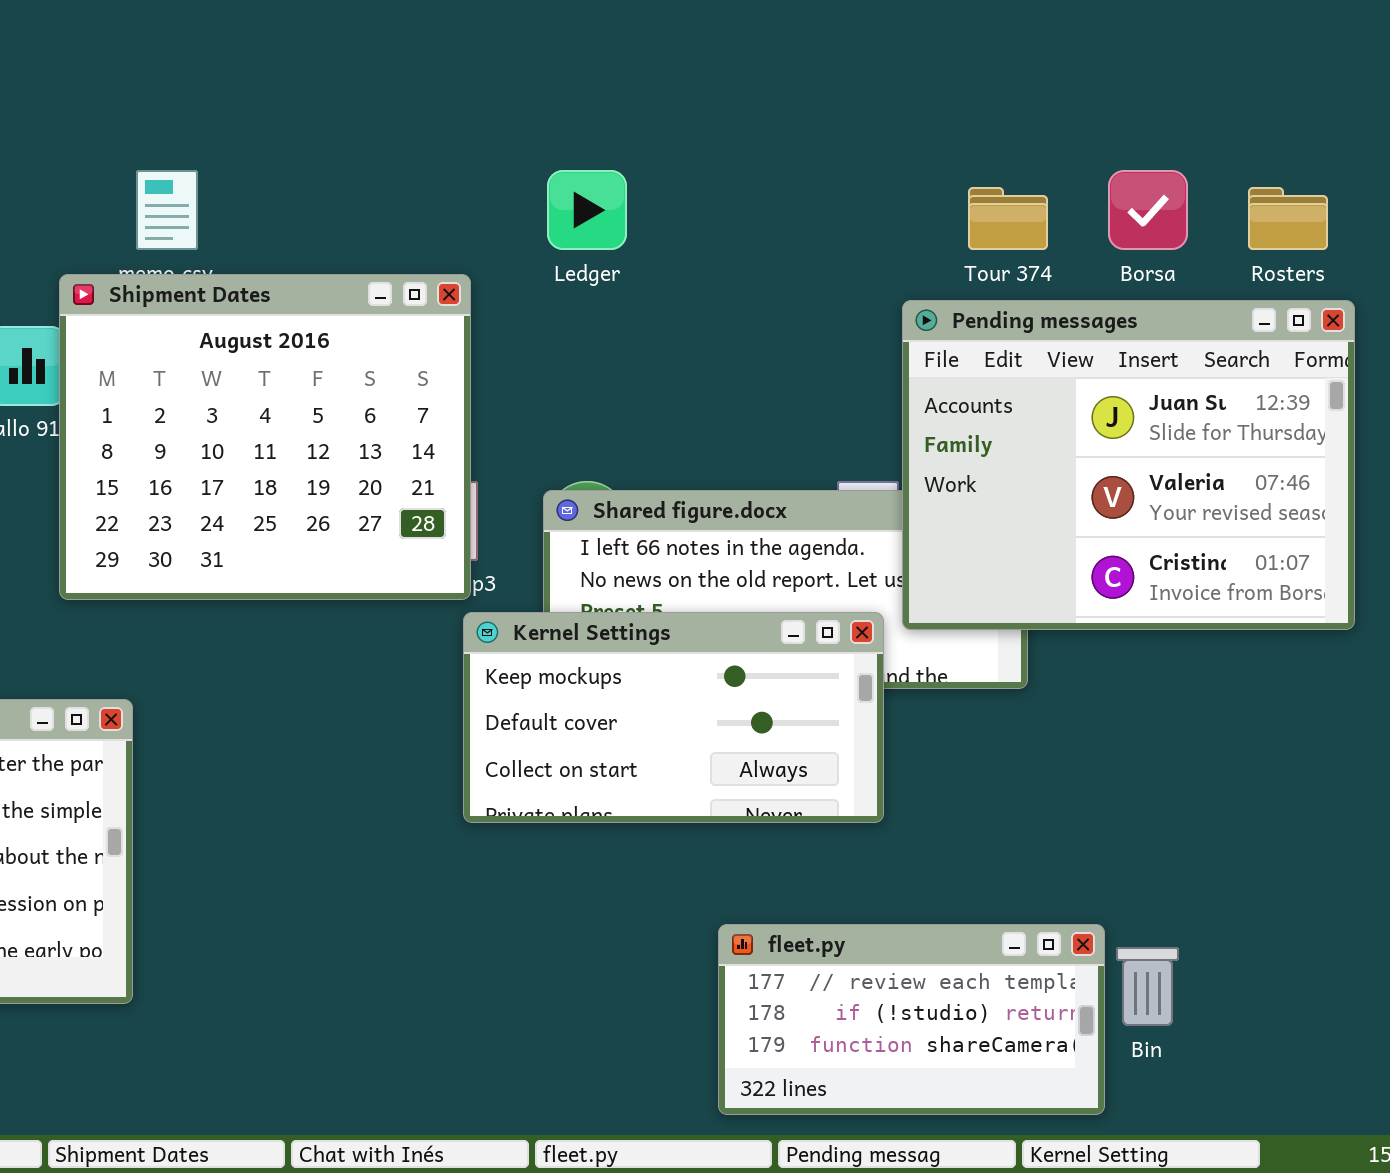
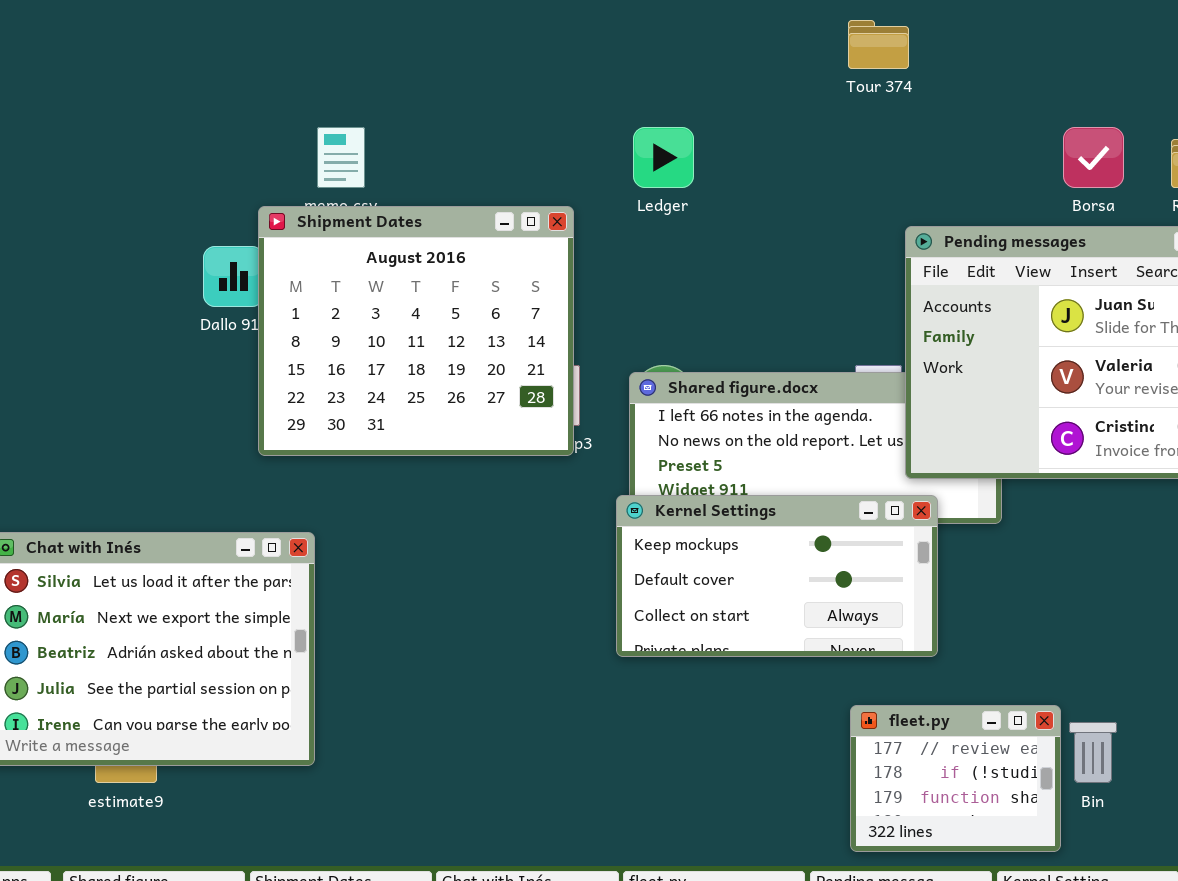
Tour 374: [968,187,1048,250] -> [848,20,909,69], moved
Kernel Settings: [463,612,884,823] -> [616,495,938,657], moved
fleet.py: [718,924,1105,1115] -> [850,705,1061,852], resized

